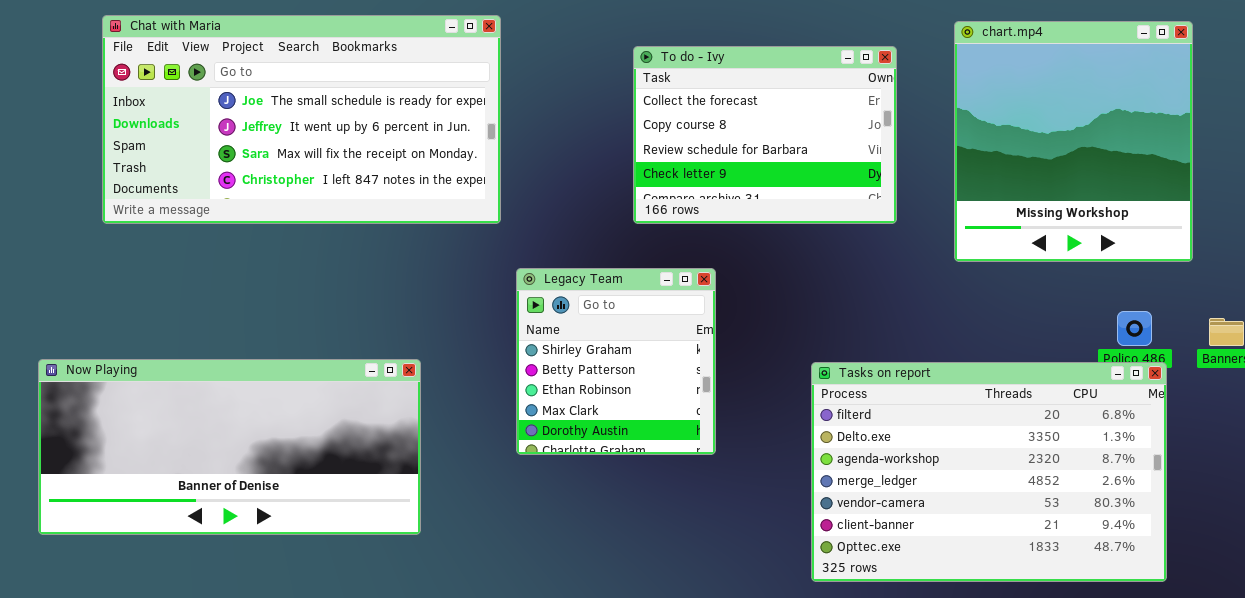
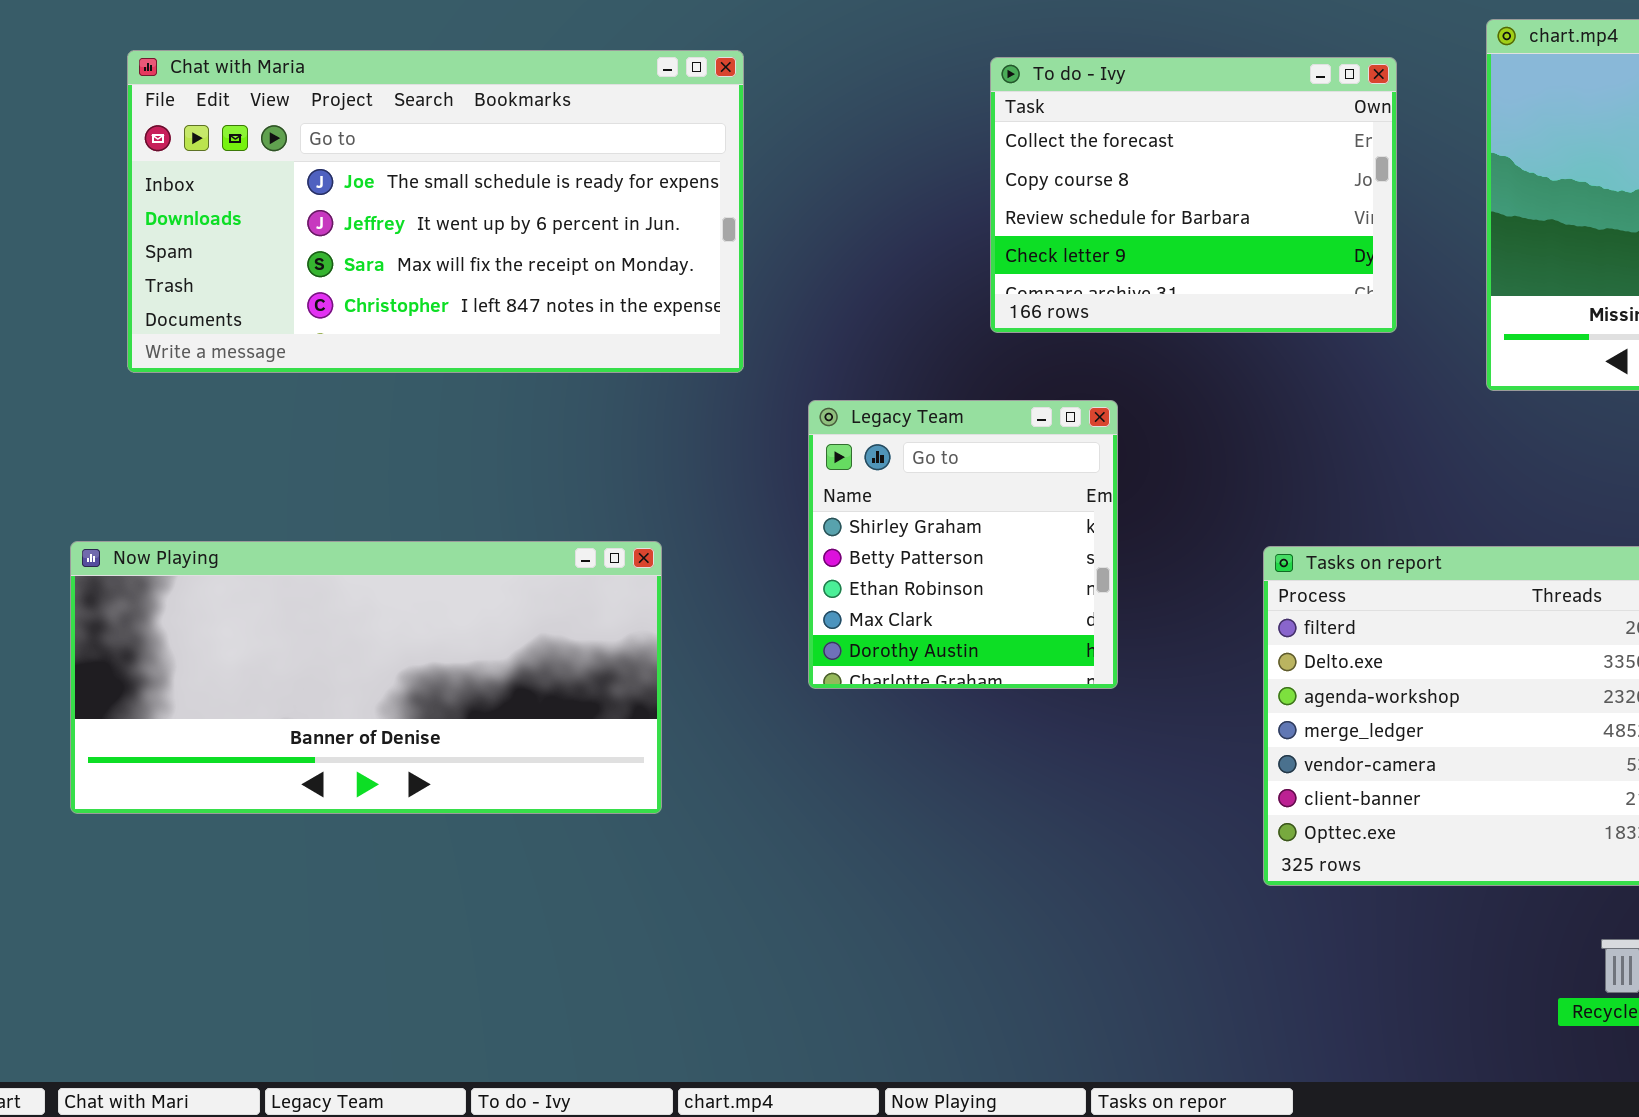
Chat with Maria: [102,15,501,224] -> [127,50,744,373], moved

